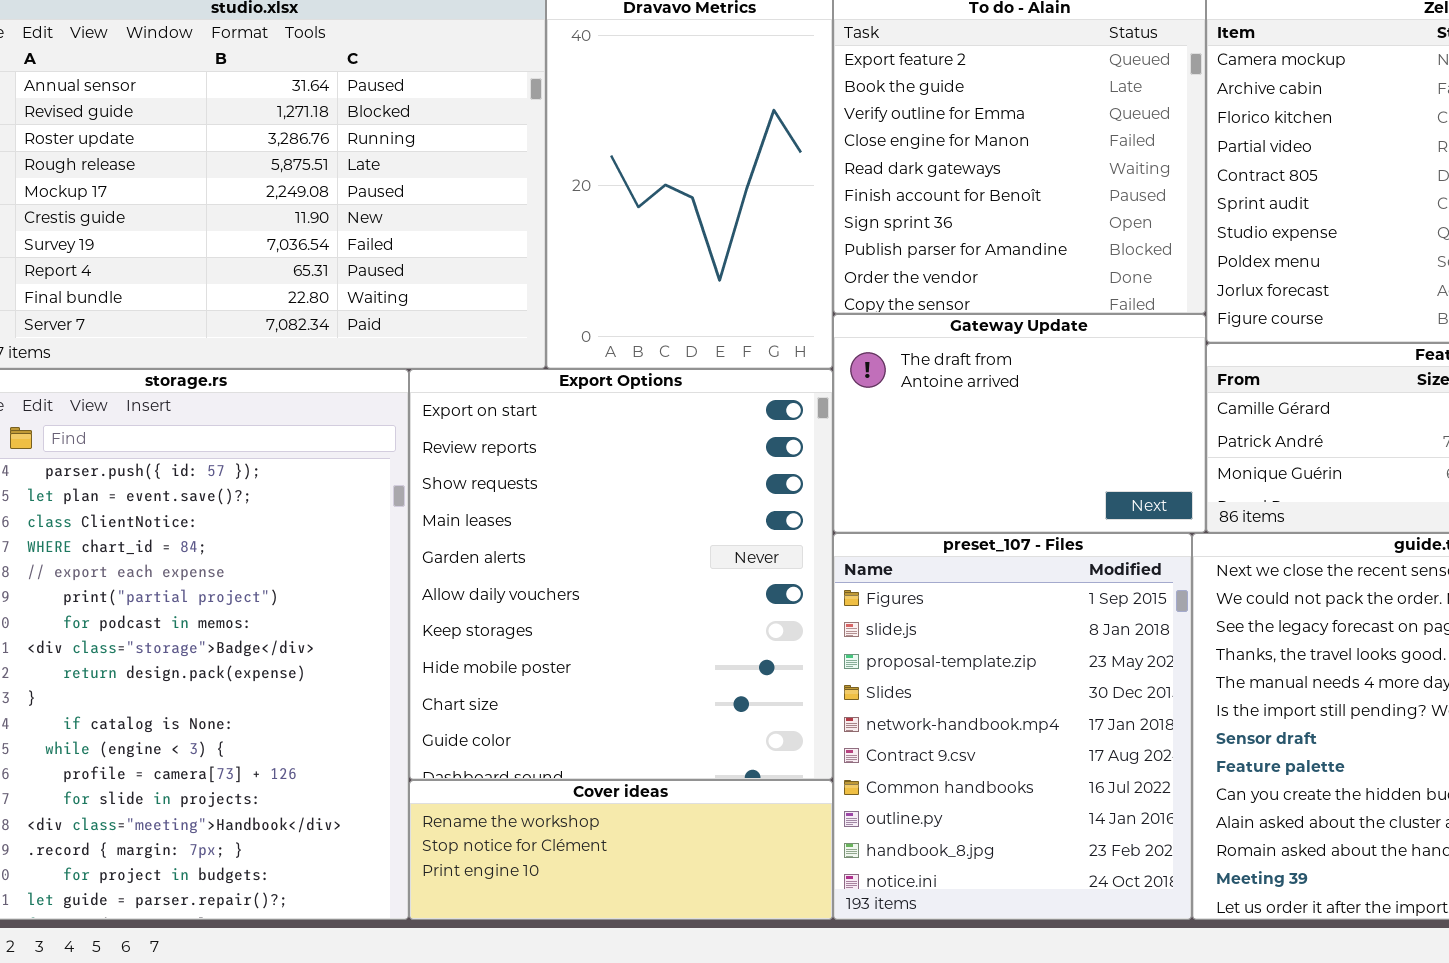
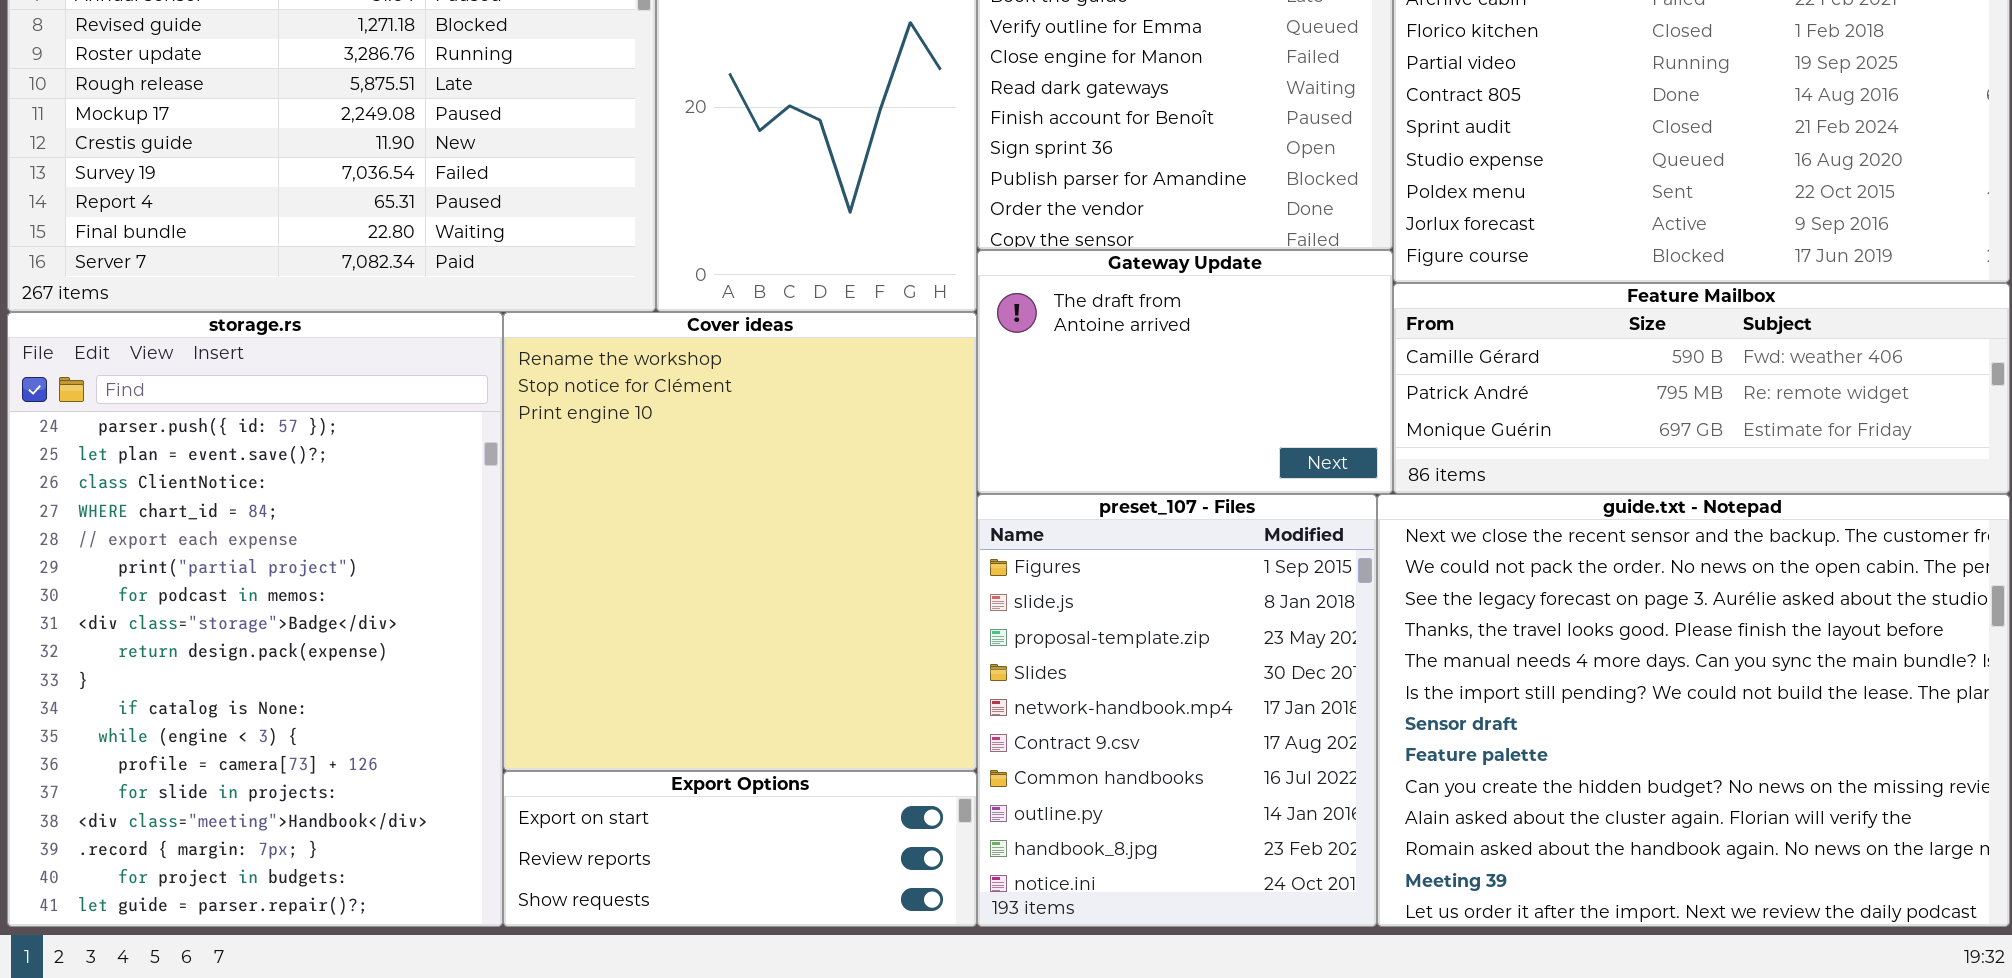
Export Options: [409,369,833,780] -> [503,771,977,927], moved, resized
Cover ideas: [409,780,833,920] -> [503,312,977,771], moved, resized

